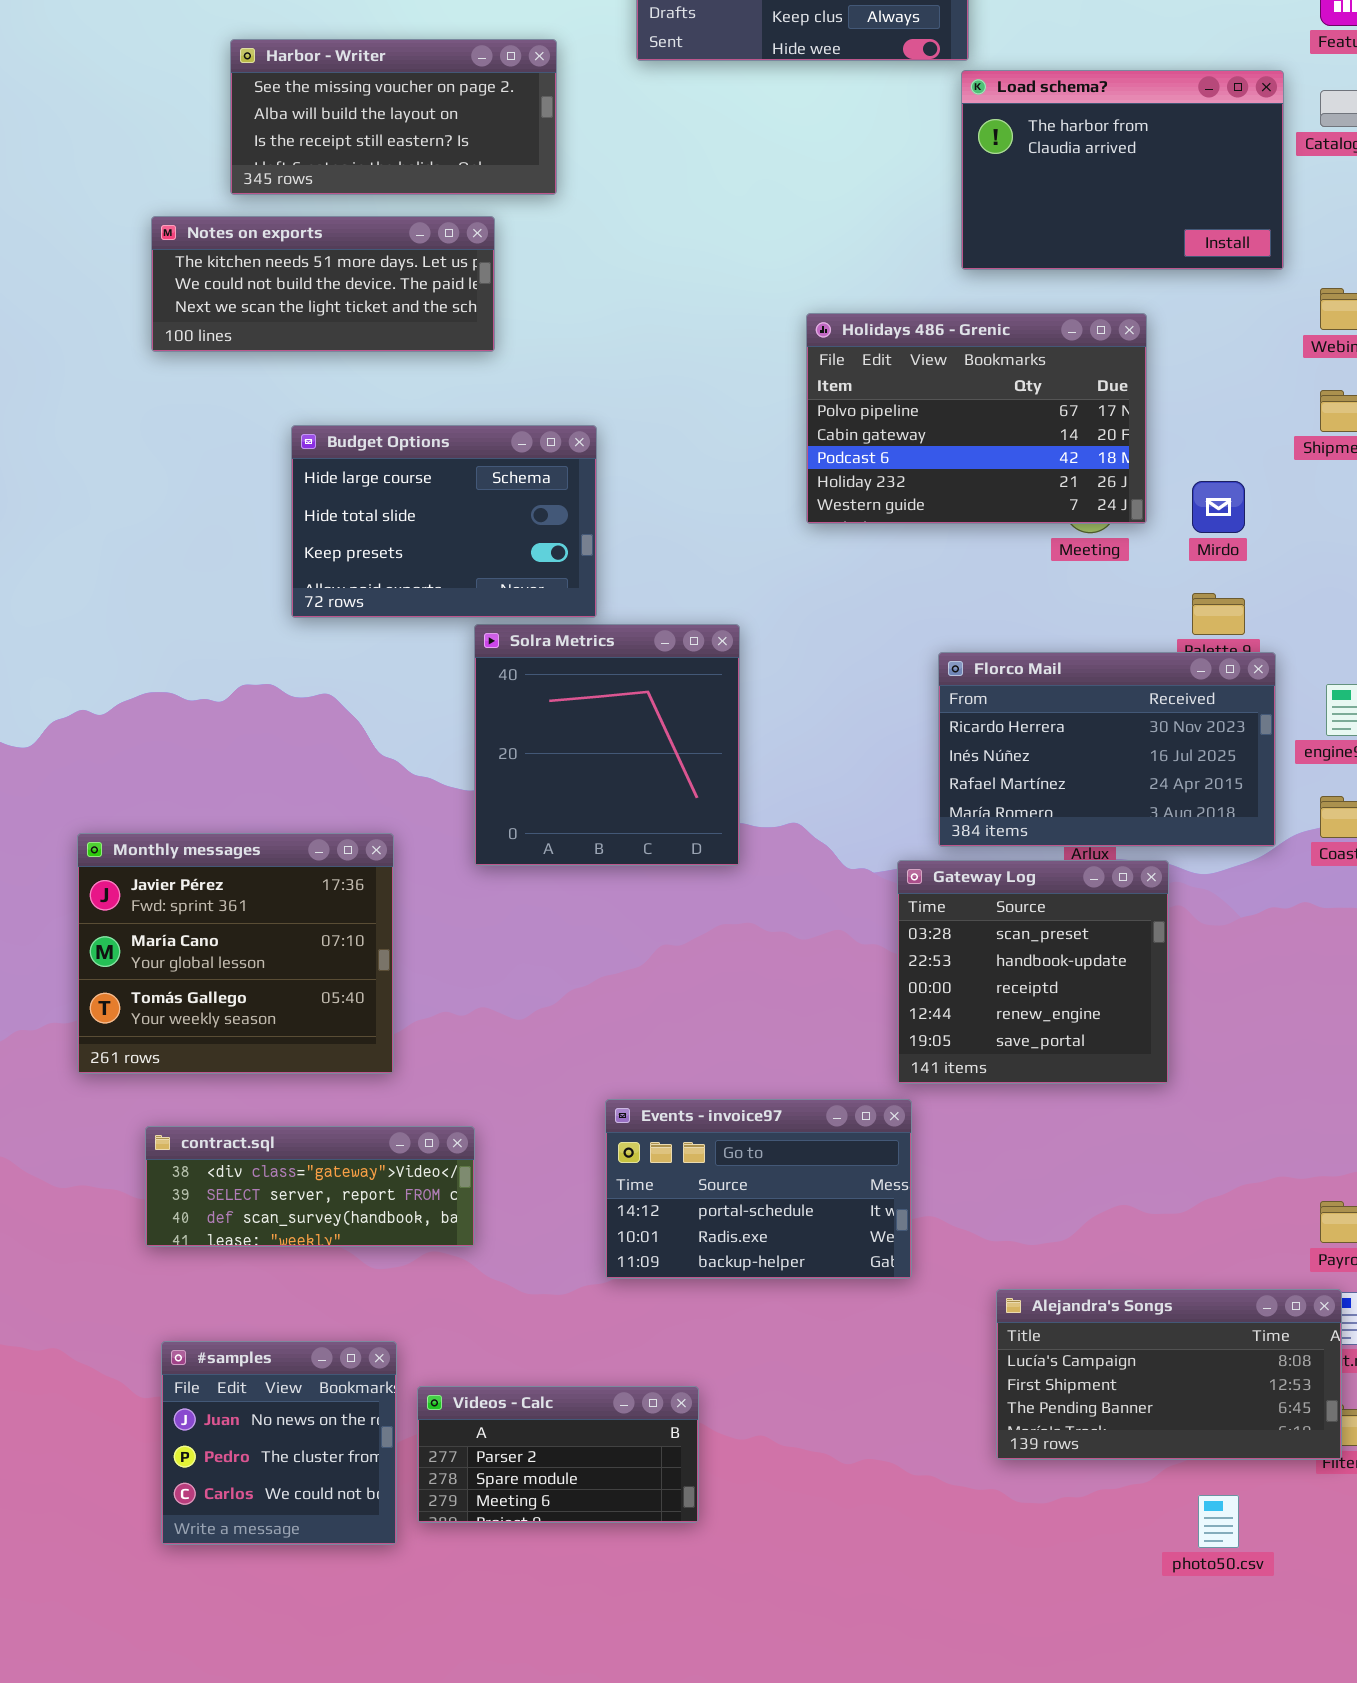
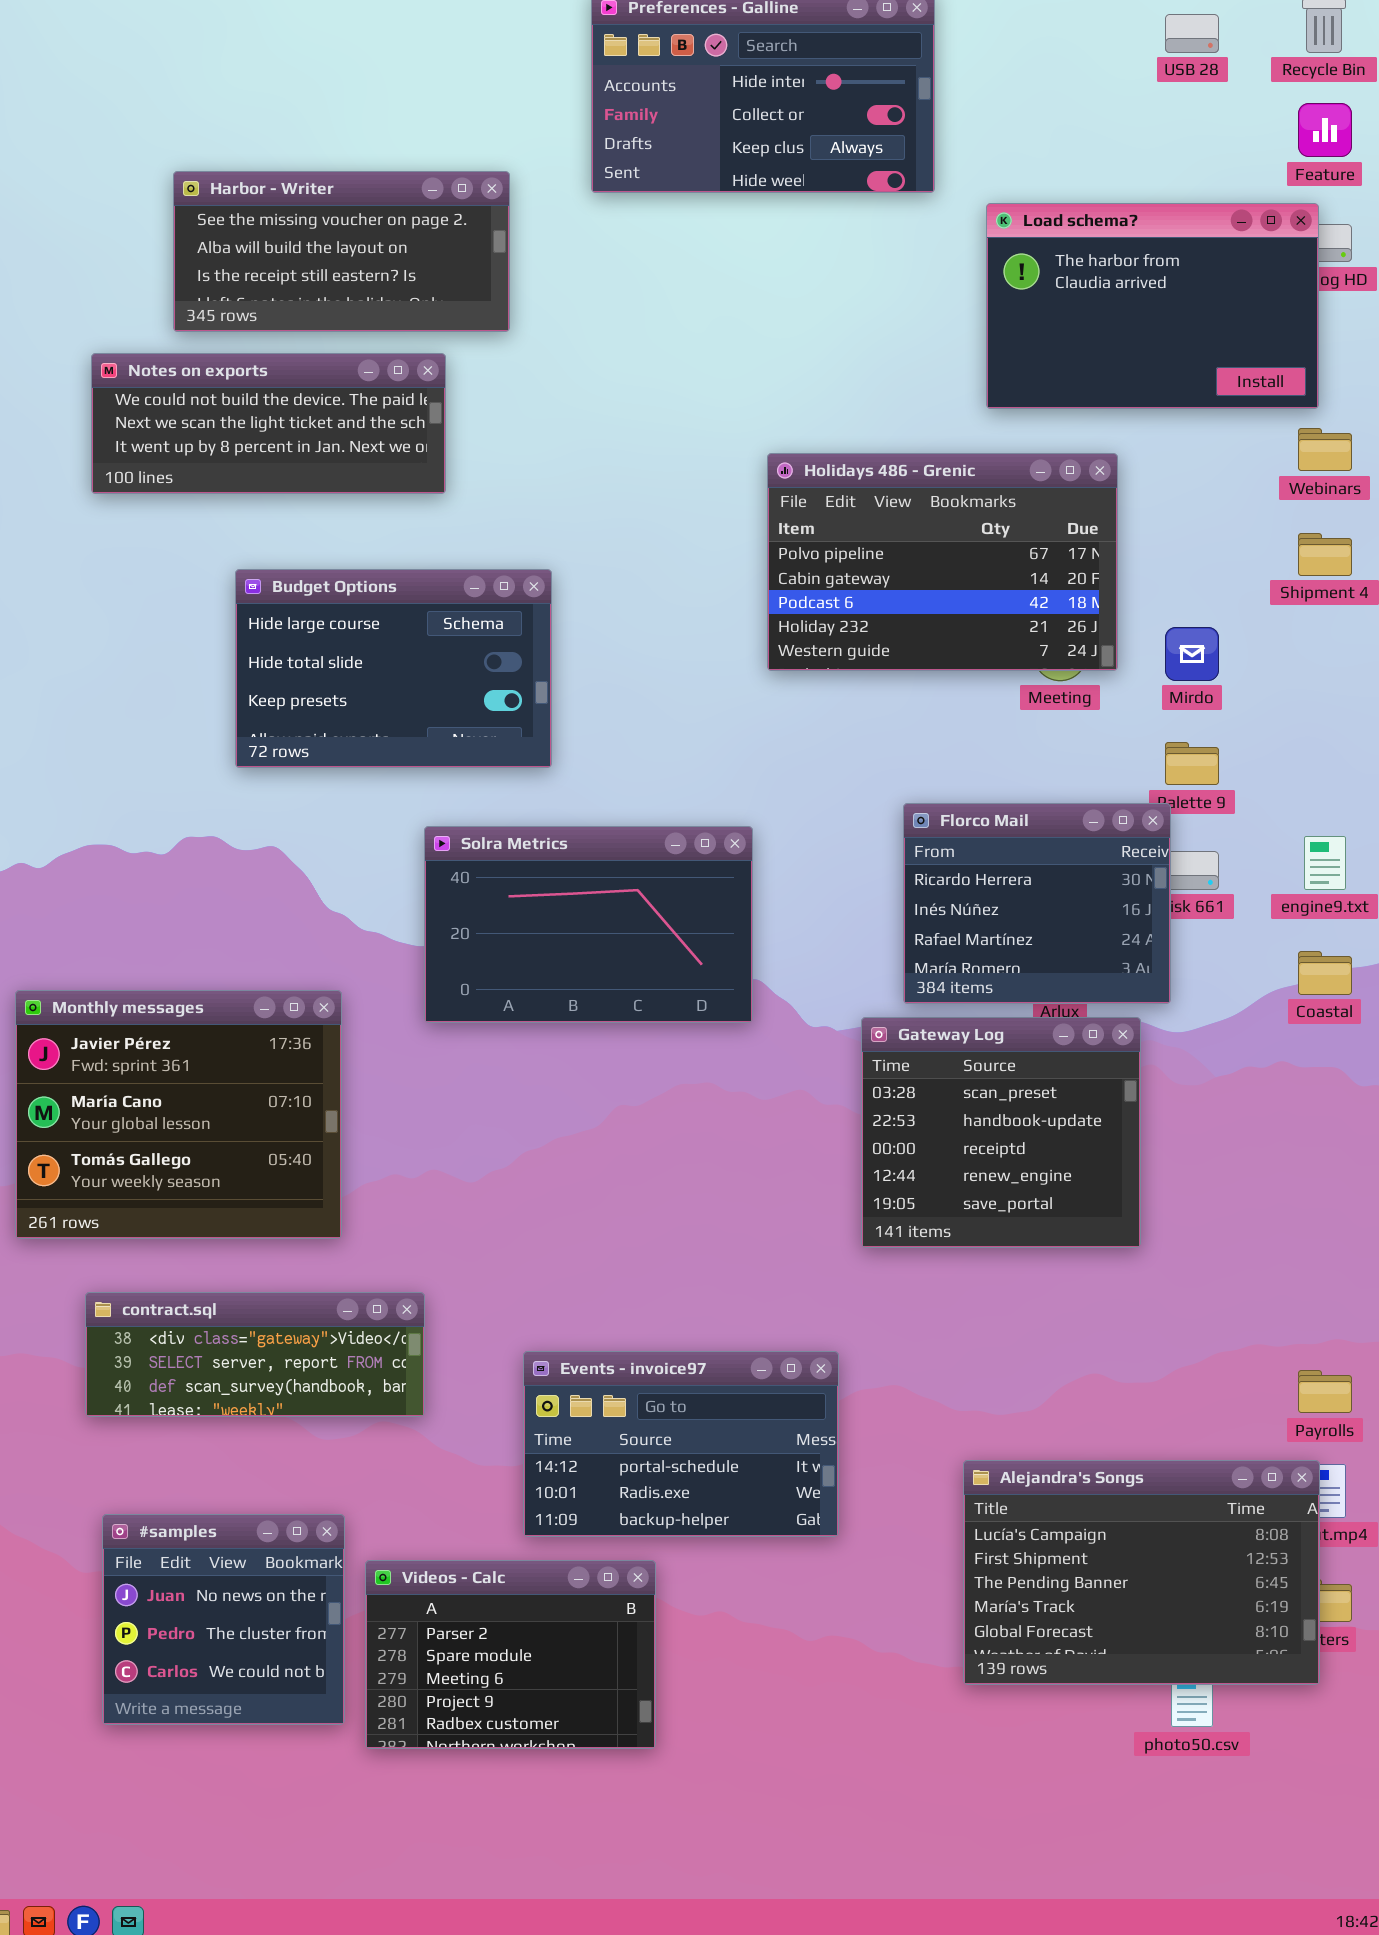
Load schema?: [961,70,1284,270] -> [986,203,1319,409], moved
Notes on exports: [151,216,495,352] -> [91,353,446,494], scrolled down 1 row
Solra Metrics: [474,624,740,866] -> [424,826,753,1023], resized
Florco Mail: [938,652,1276,847] -> [903,803,1171,1004], resized
Events - invoice97: [605,1099,912,1279] -> [523,1351,839,1537], moved
Alejandra's Songs: [996,1289,1342,1460] -> [963,1460,1320,1685], resized
Videos - Calc: [417,1386,699,1523] -> [365,1560,656,1749], resized

